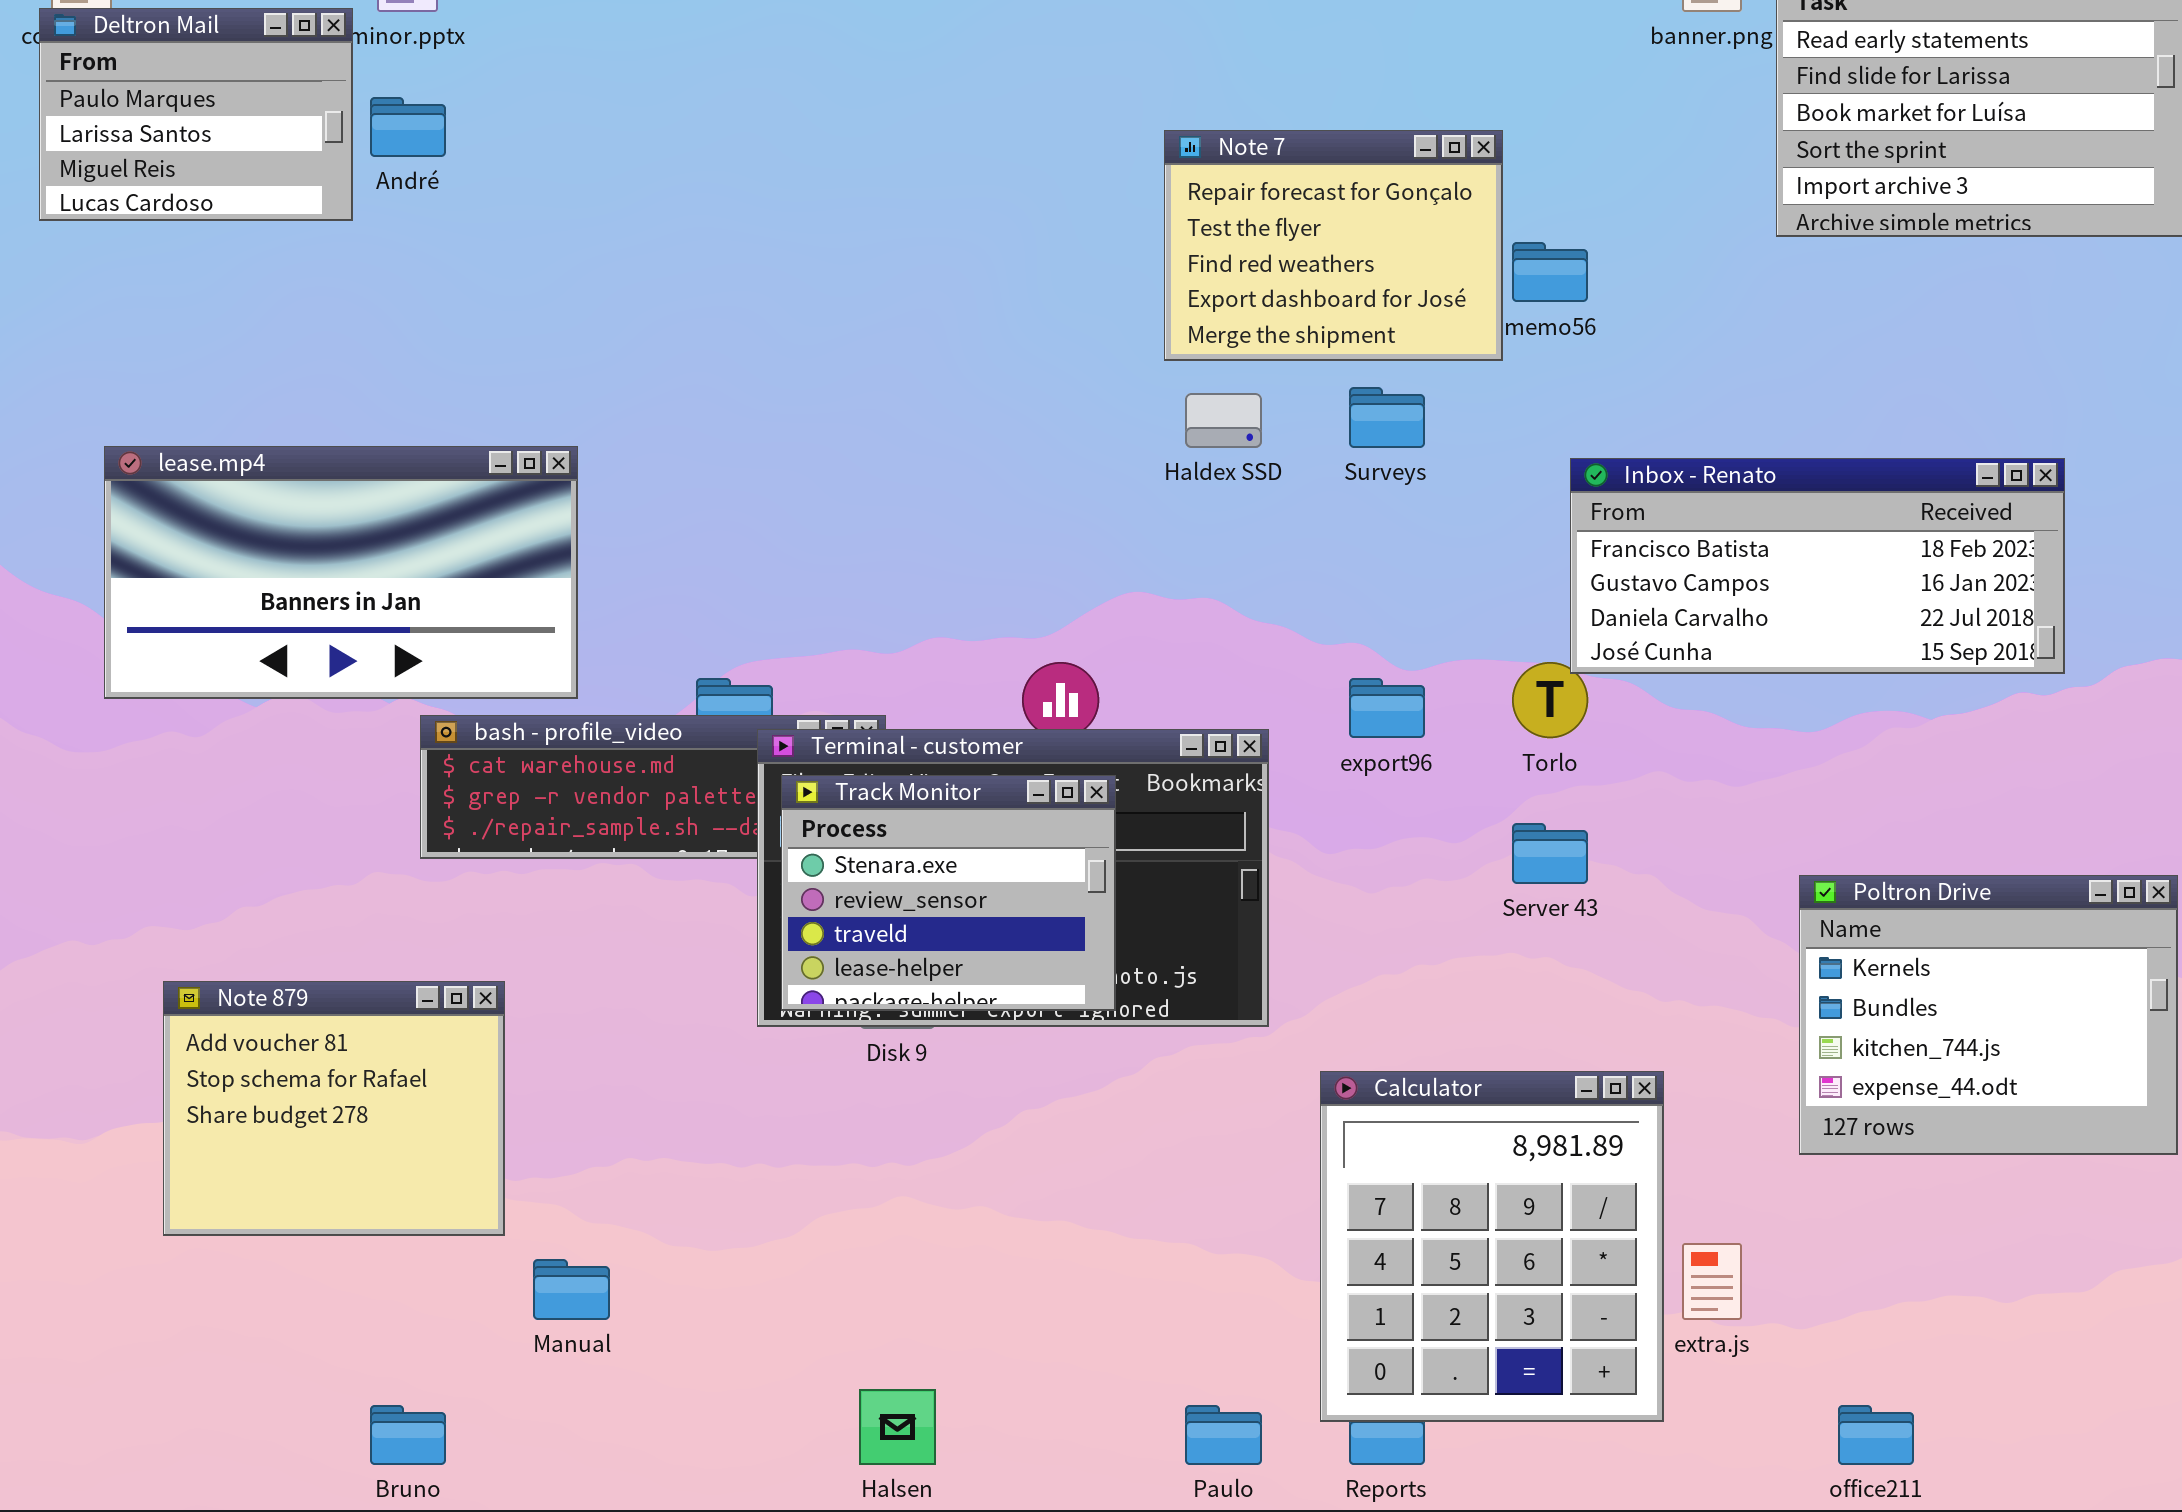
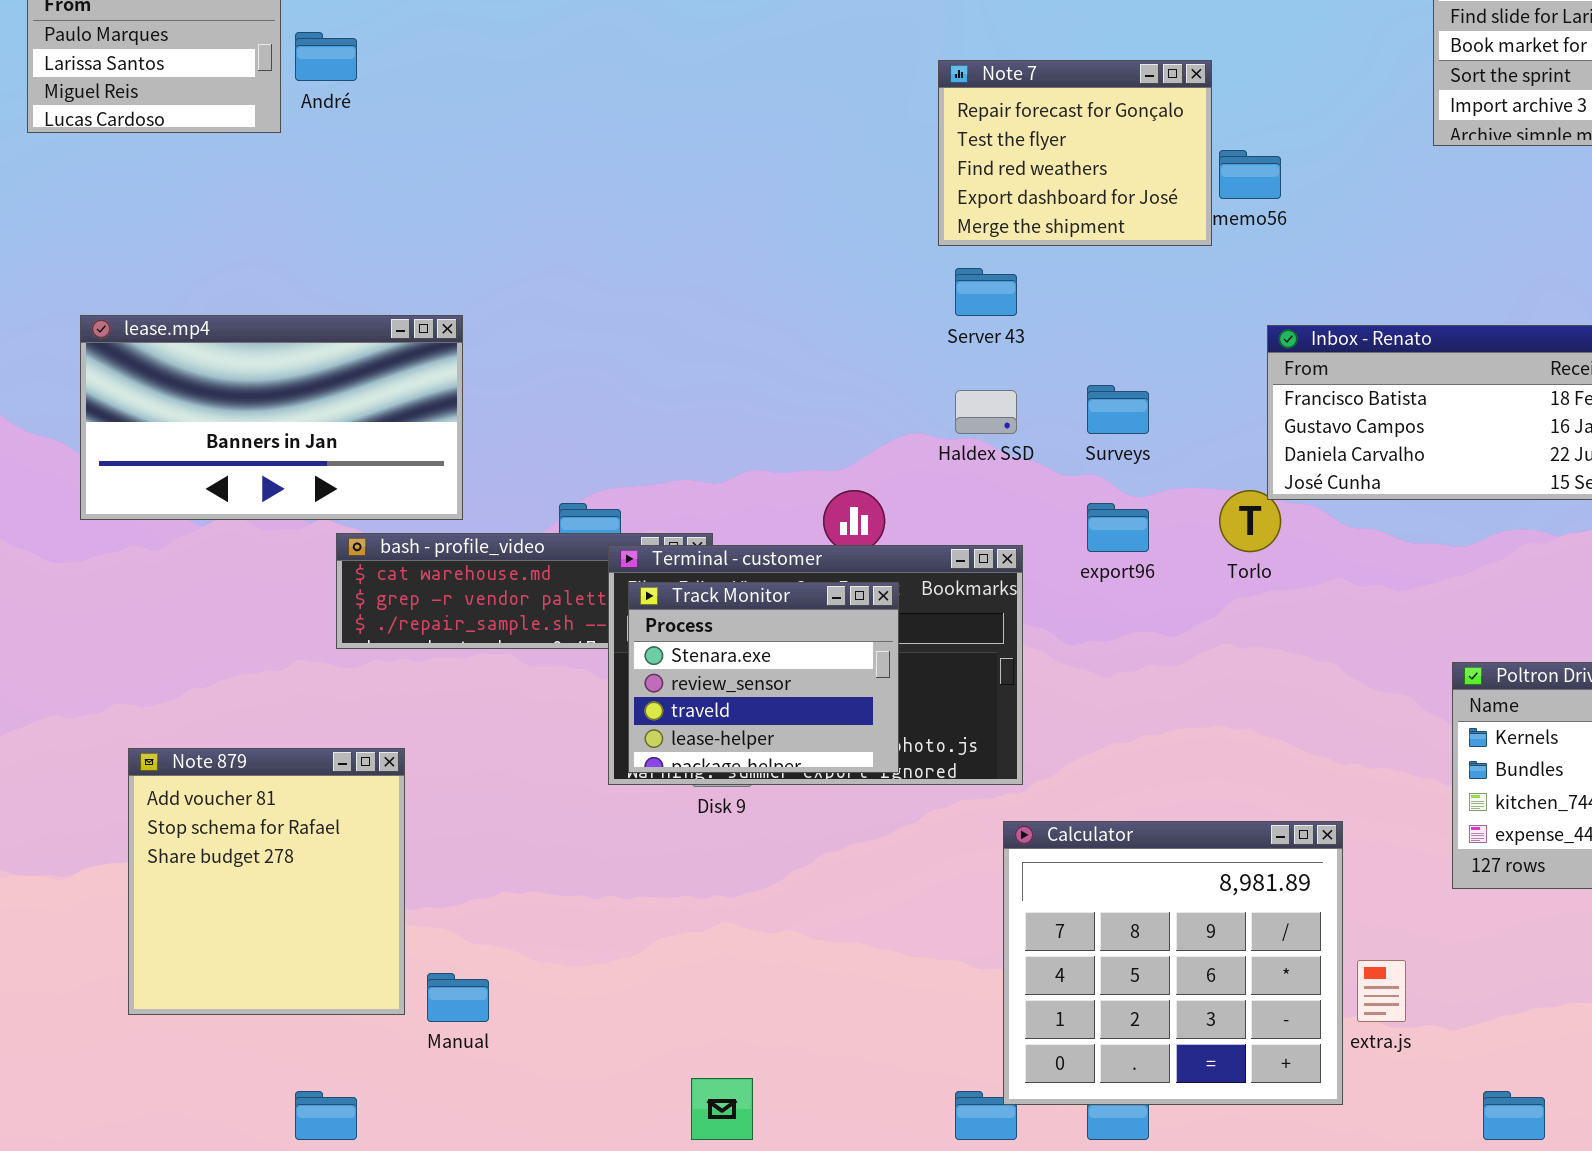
Surveys: [1349,387,1425,448] -> [1087,385,1149,434], moved
Haldex SSD: [1185,393,1262,448] -> [955,390,1017,434], moved
Server 43: [1512,823,1588,884] -> [955,268,1017,316], moved
Note 879: [163,981,505,1236] -> [128,748,405,1015], resized
Calculator: [1320,1071,1664,1422] -> [1003,821,1343,1105], resized

